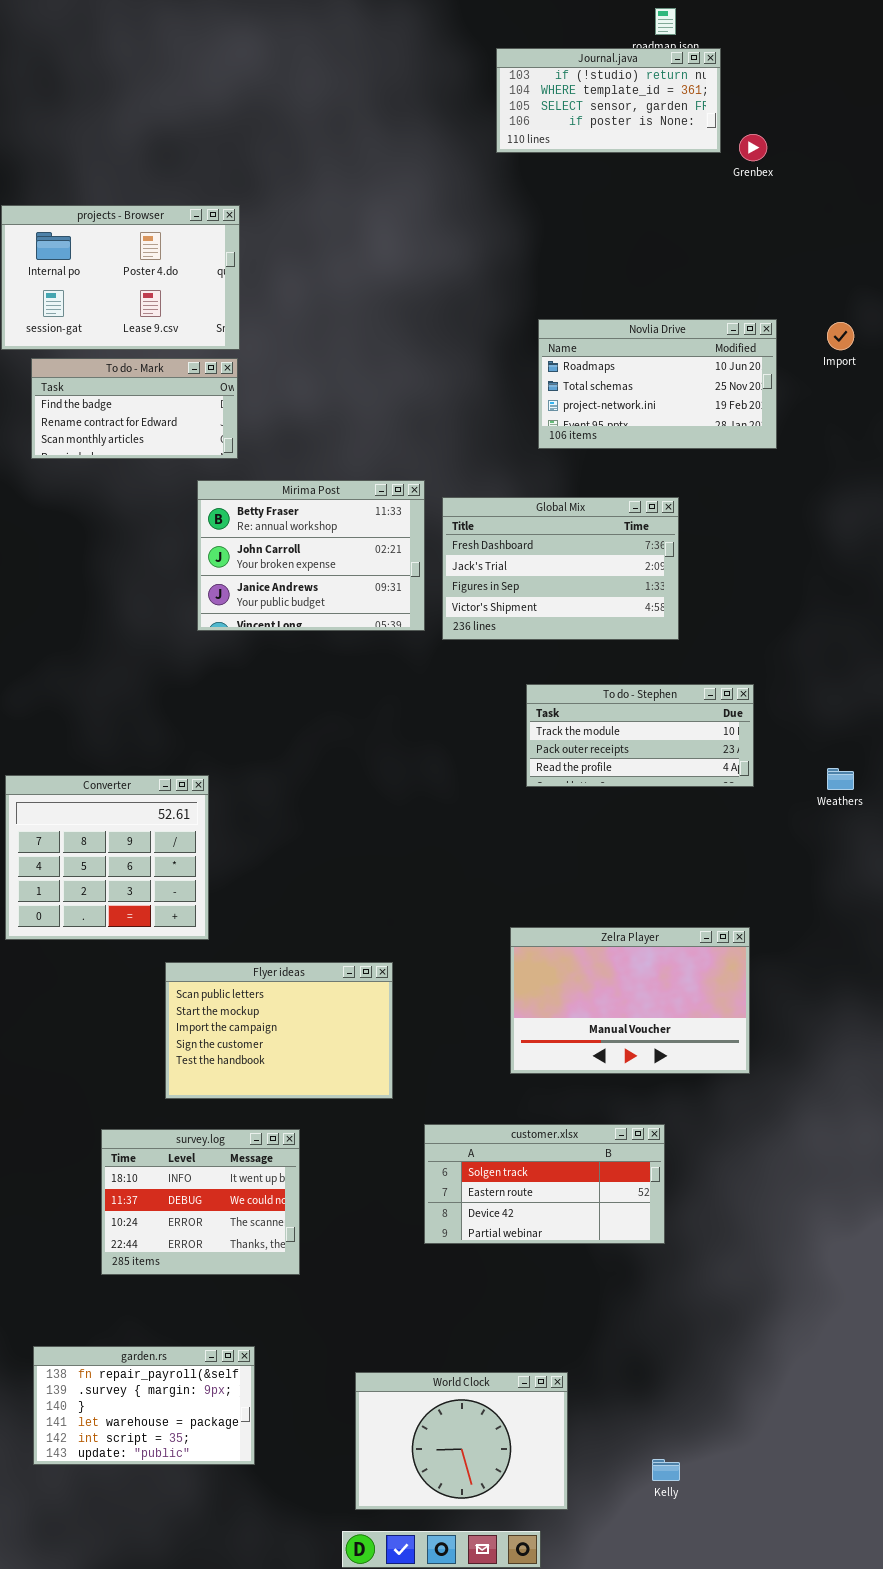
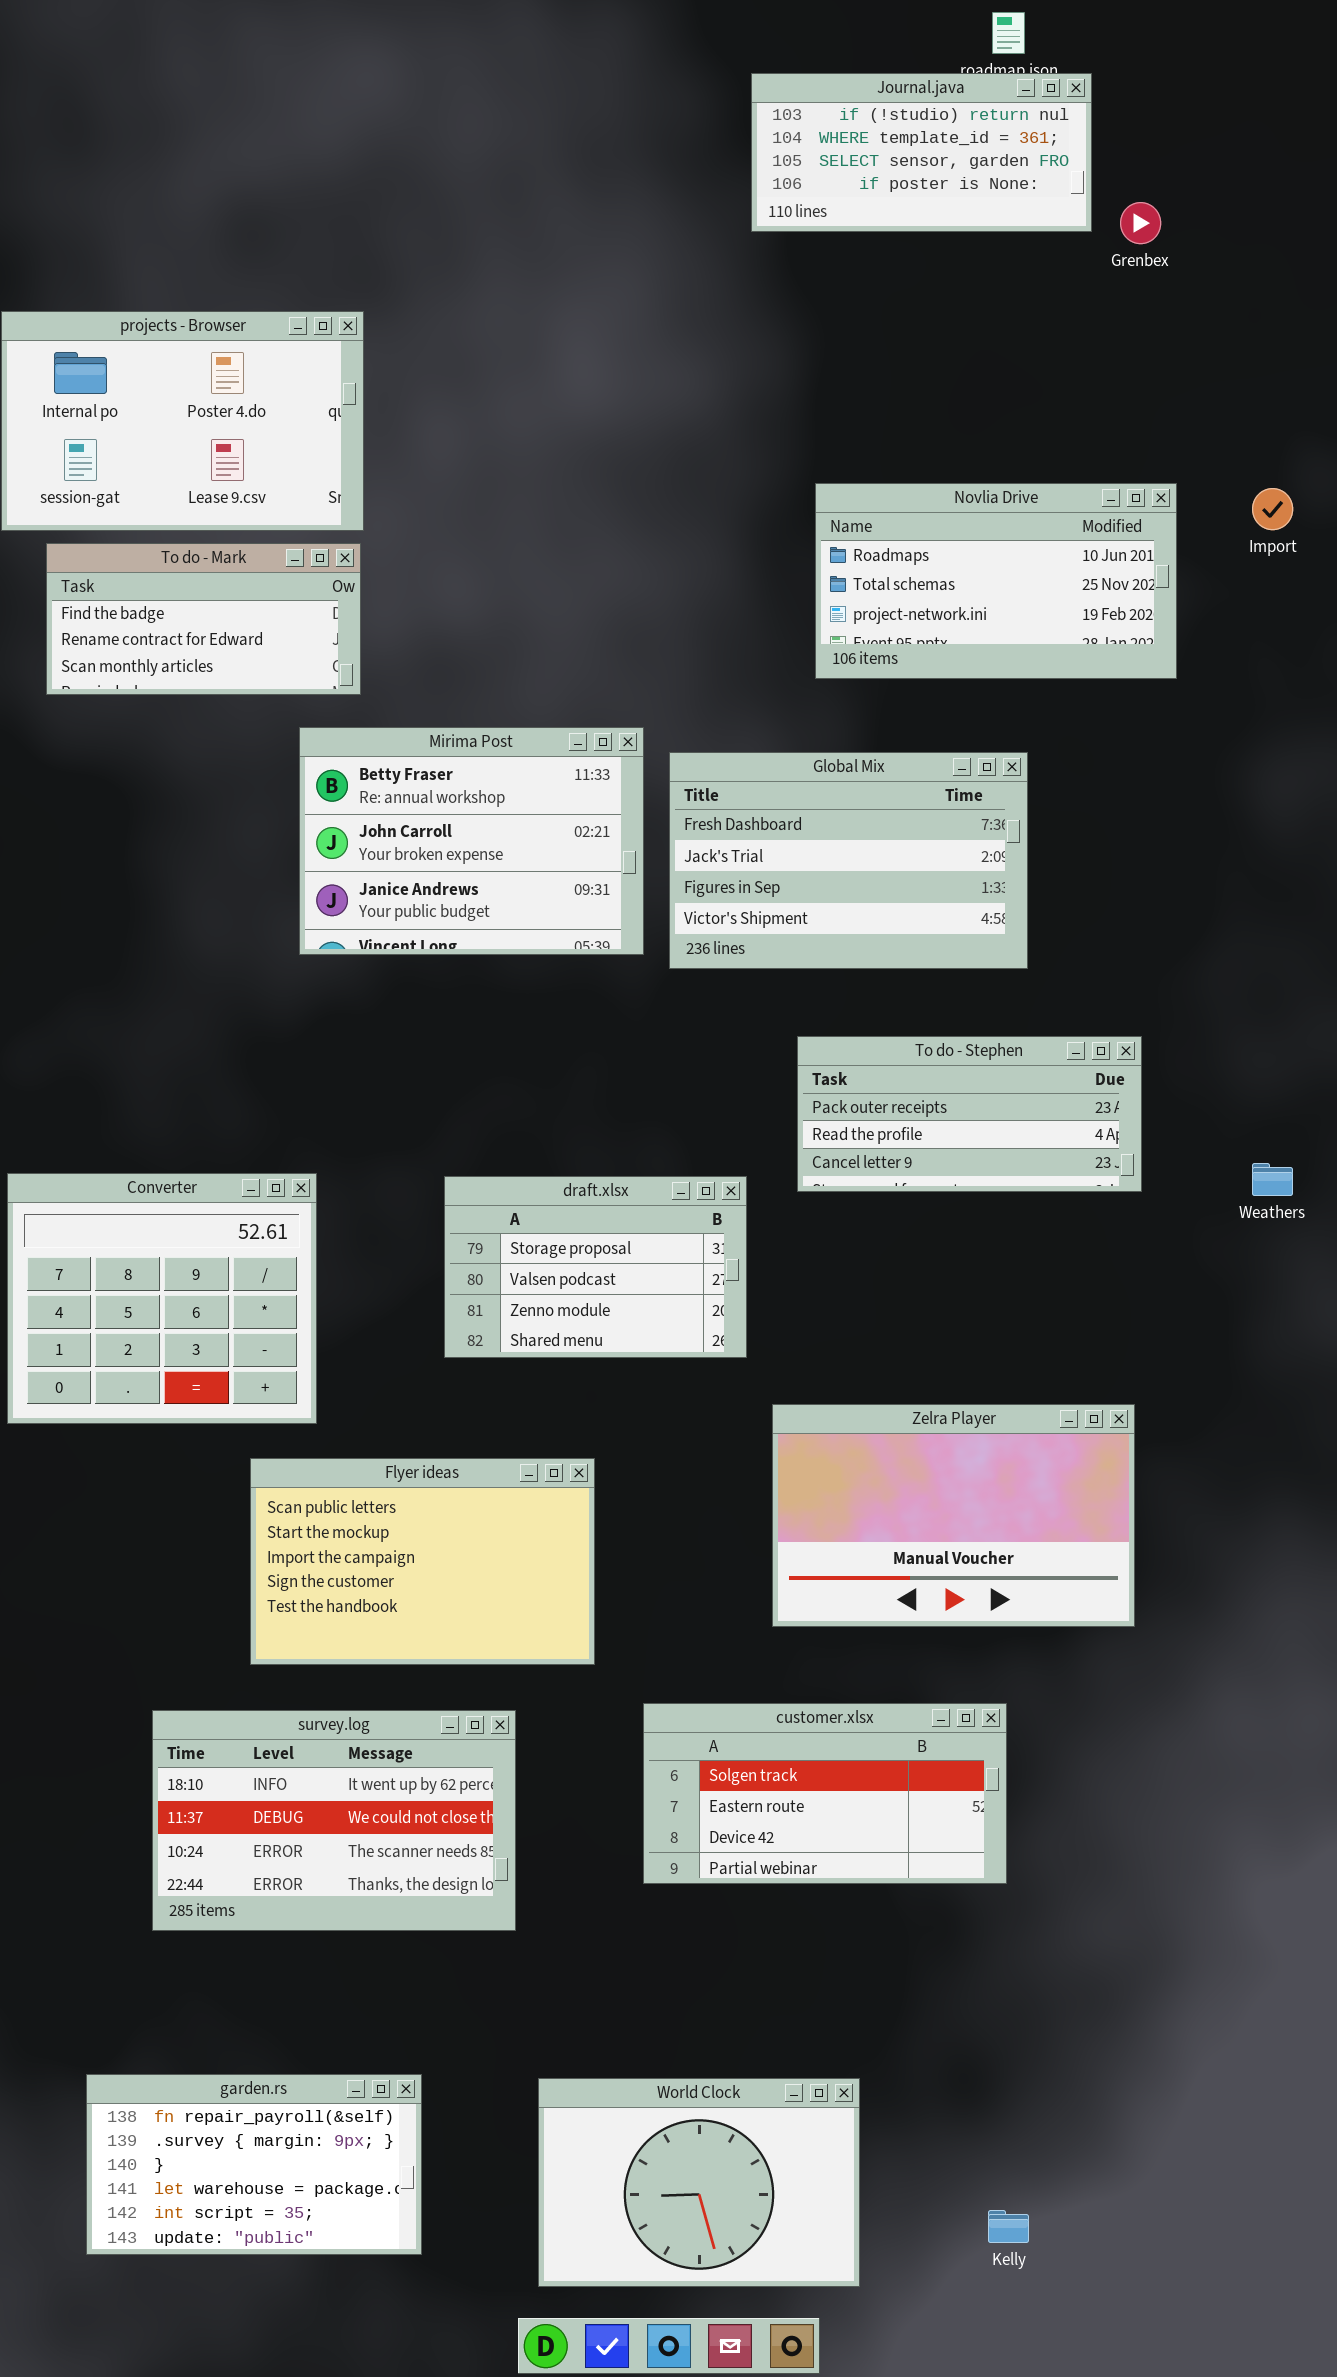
To do - Stephen: [526,684,754,787] -> [797,1036,1142,1192], scrolled down 1 row
draft.xlsx: none -> [444,1176,747,1358], opened
survey.log: [101,1129,300,1275] -> [152,1710,516,1931], resized
garden.rs: [33,1346,255,1465] -> [86,2074,422,2255], moved

